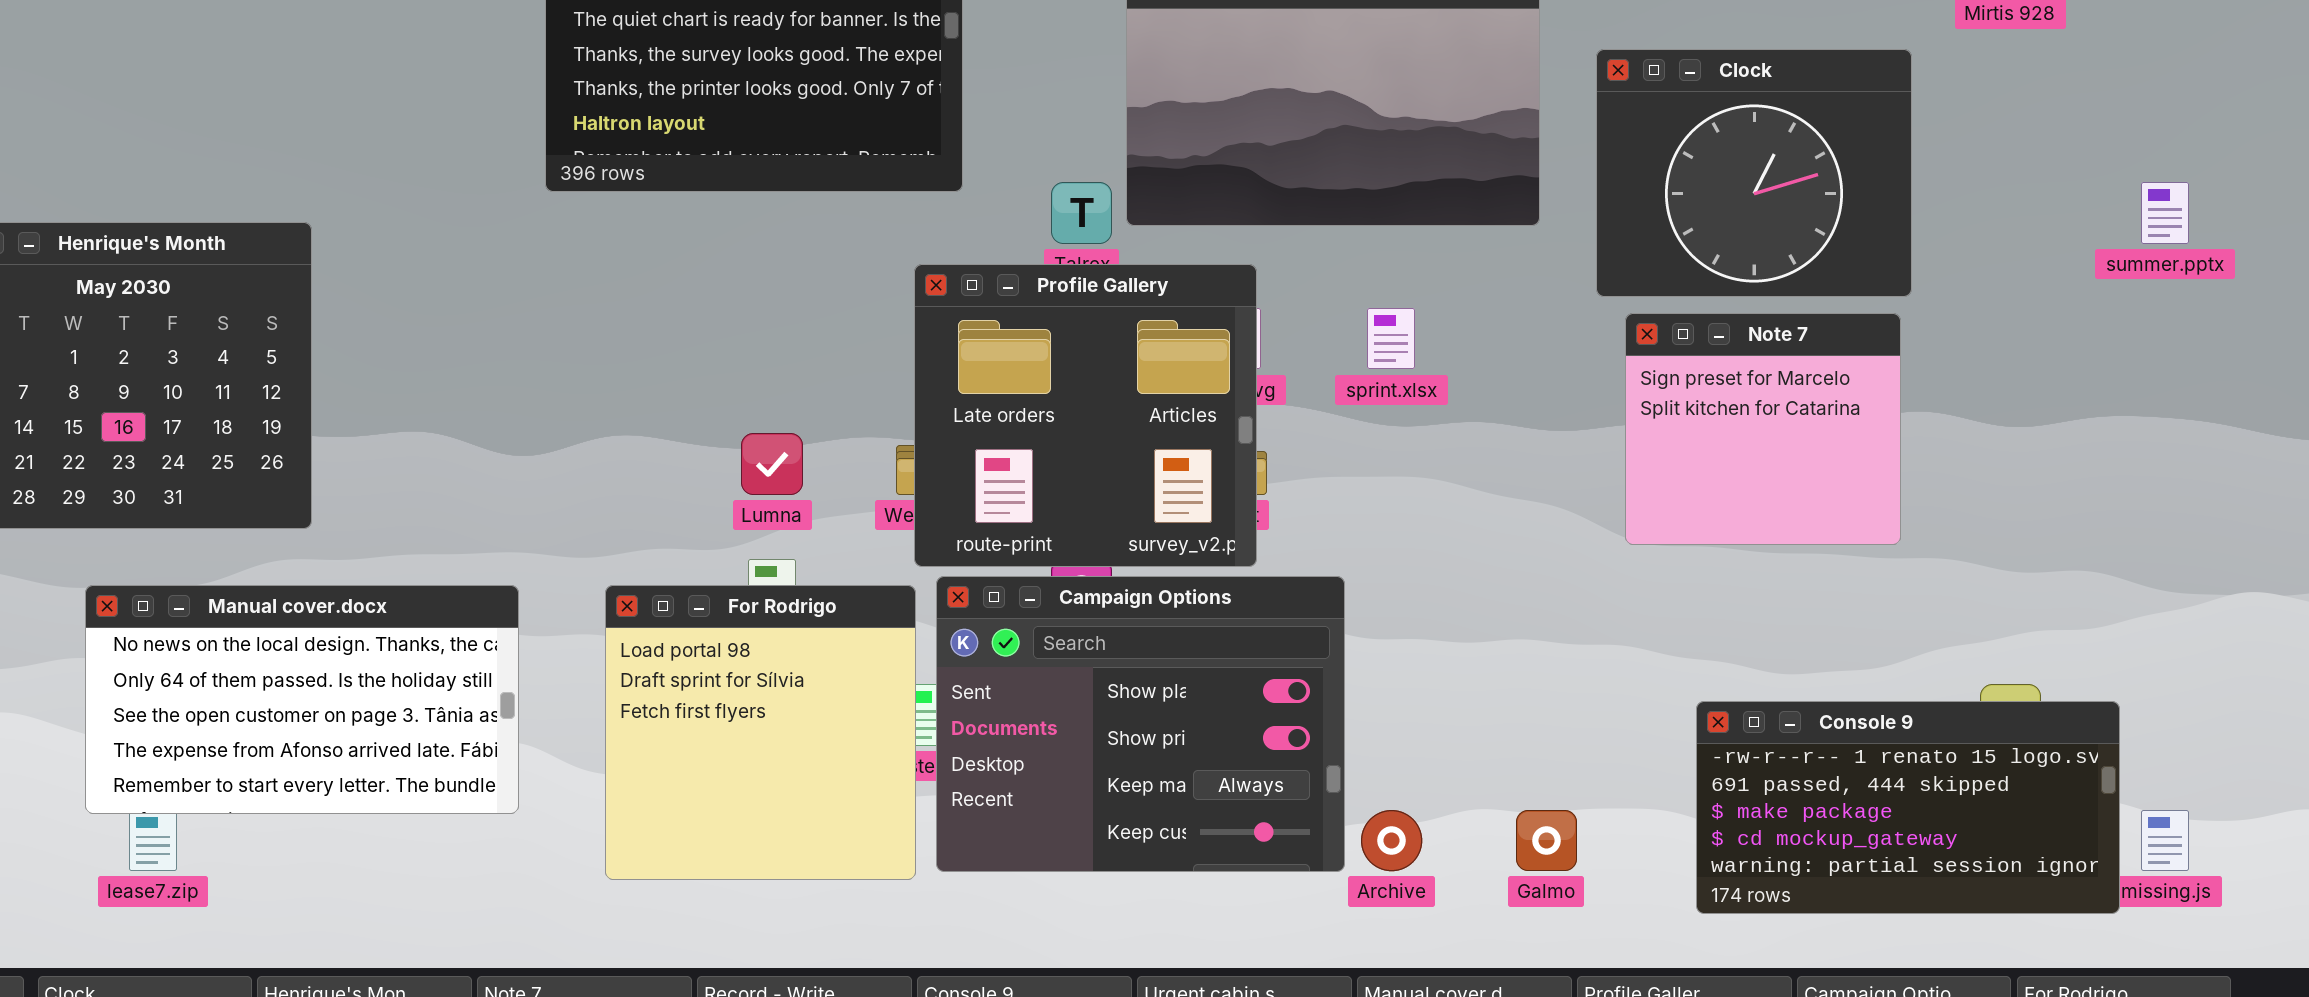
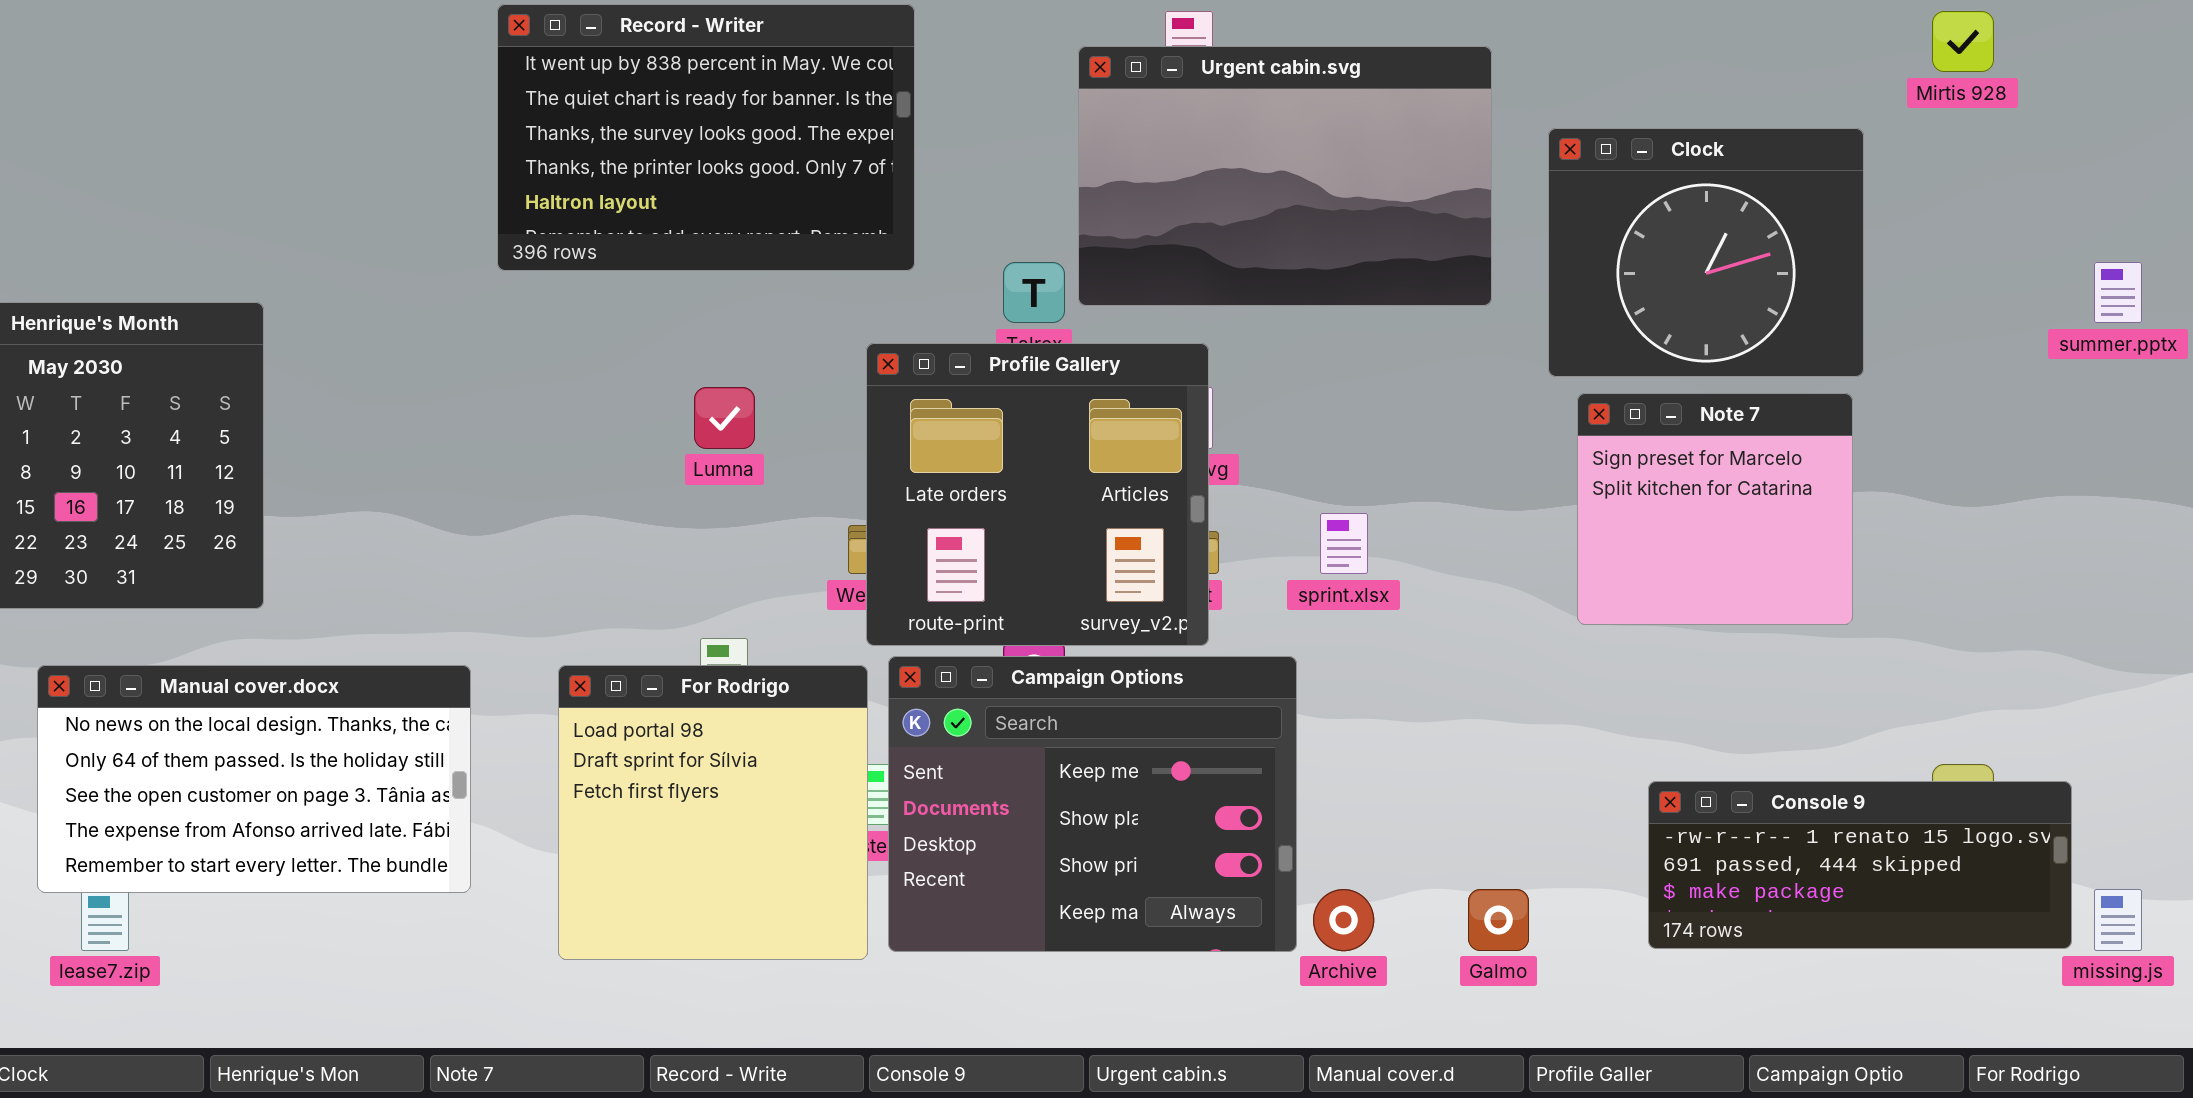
sprint.xlsx: [1367,308,1415,369] -> [1320,513,1368,574], moved
Lumna: [741,433,803,495] -> [694,387,755,449], moved
Campaign Options: [936,576,1345,872] -> [888,656,1297,952], scrolled up 1 row
Console 9: [1696,701,2120,914] -> [1648,781,2072,949], resized

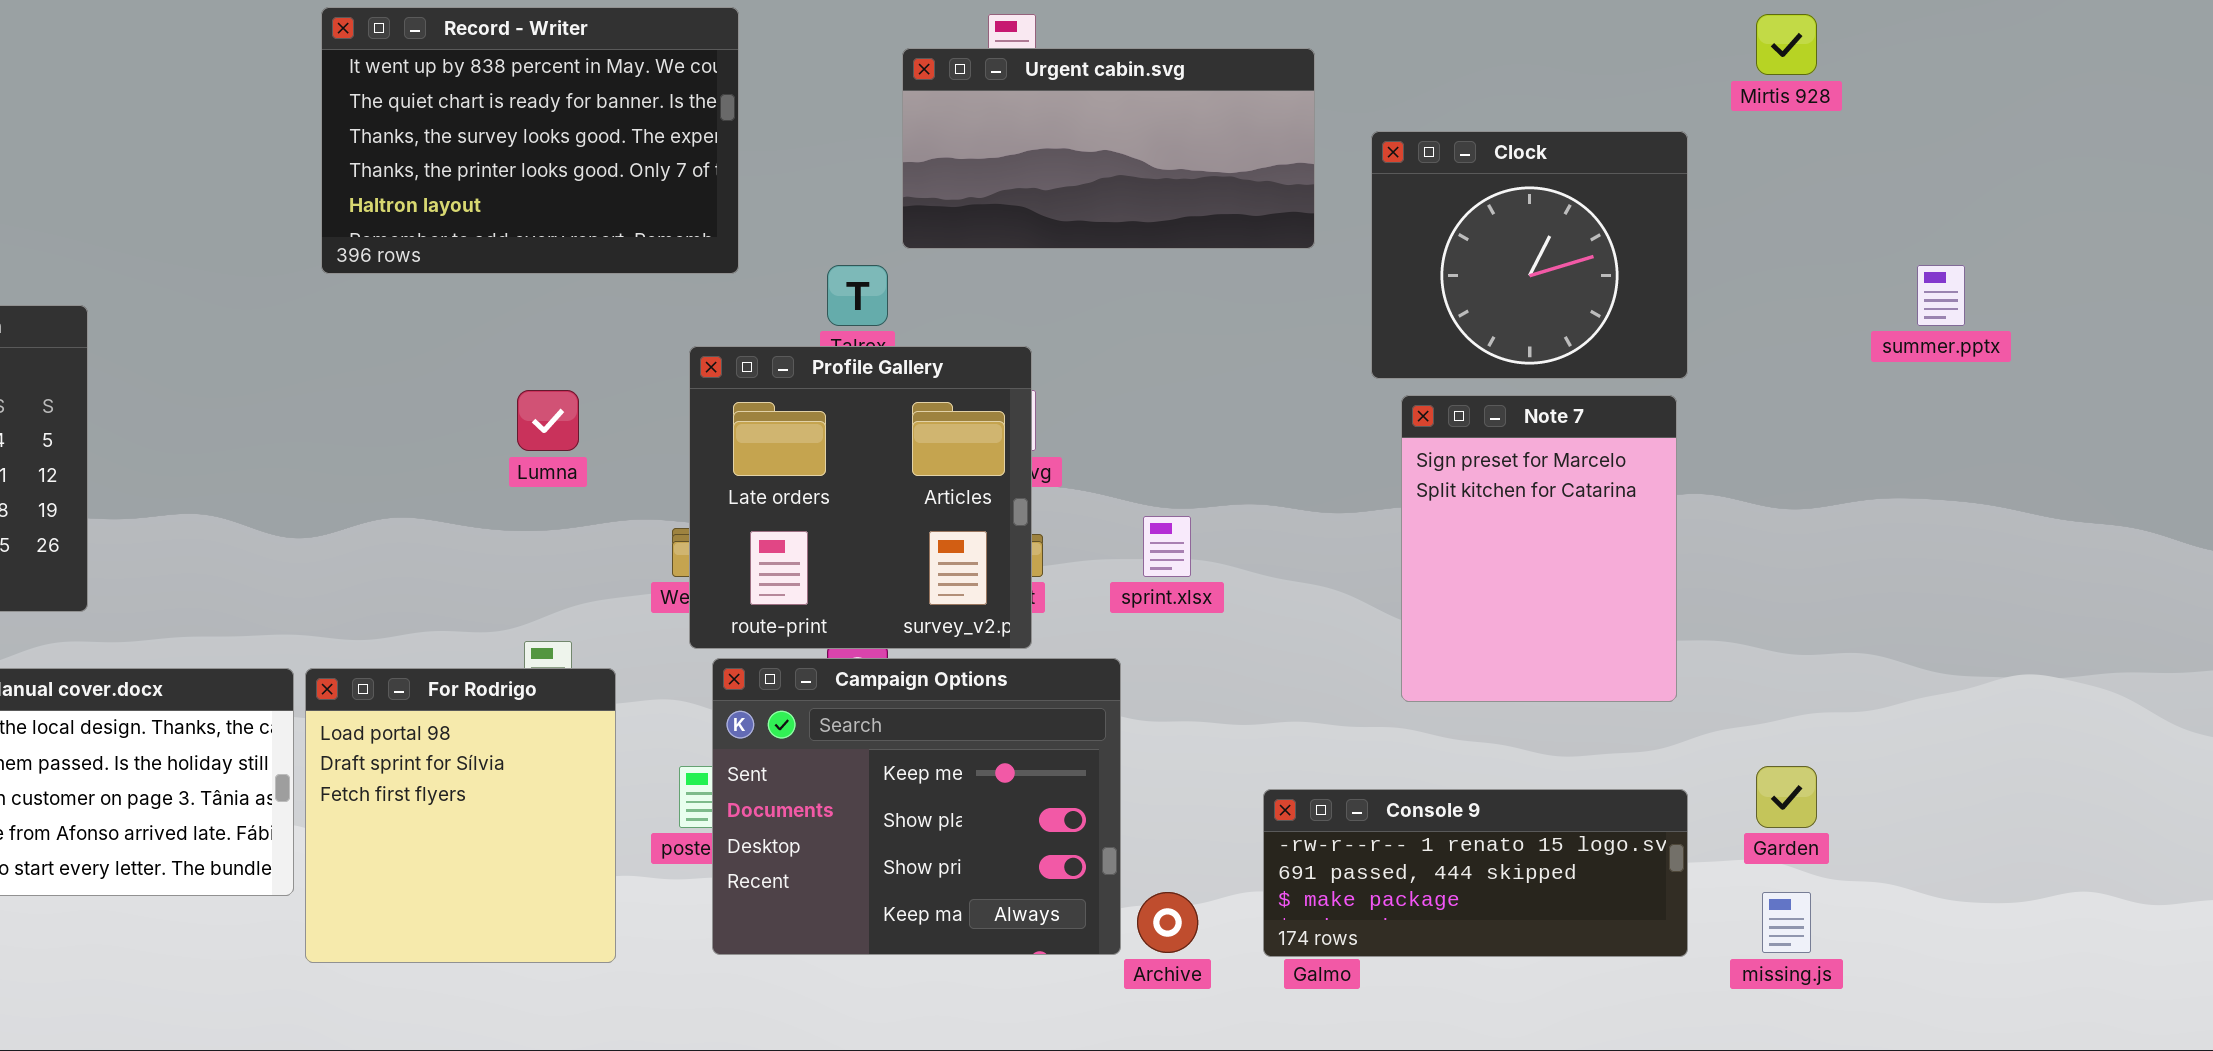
Urgent cabin.svg: [1078,46,1492,306] -> [902,48,1315,249], resized
Note 7: [1577,393,1853,625] -> [1401,395,1677,702], resized
For Rodrigo: [558,665,868,960] -> [305,668,616,963], moved
Console 9: [1648,781,2072,949] -> [1263,789,1688,957], moved
missing.js: [2094,889,2142,951] -> [1762,892,1811,953], moved

